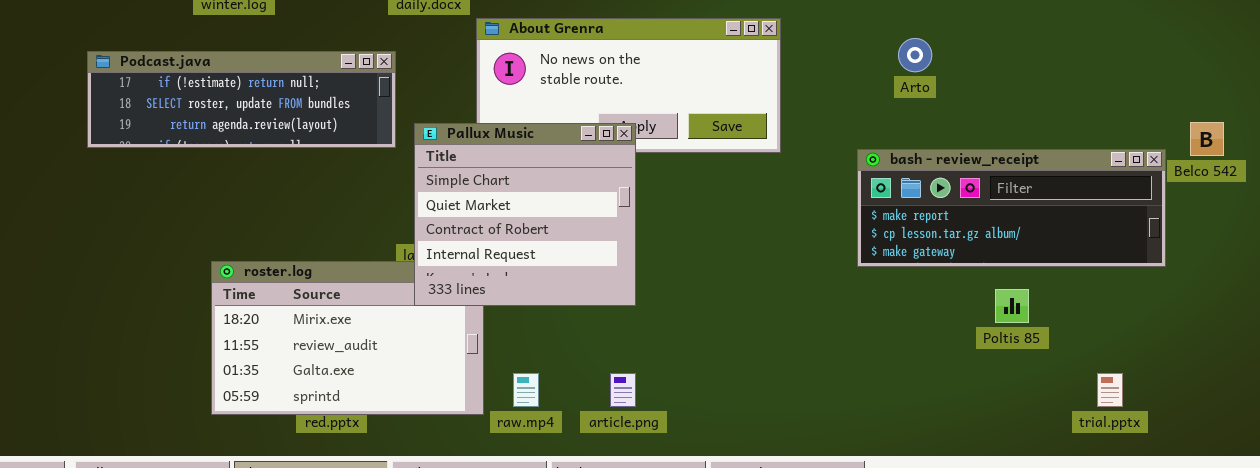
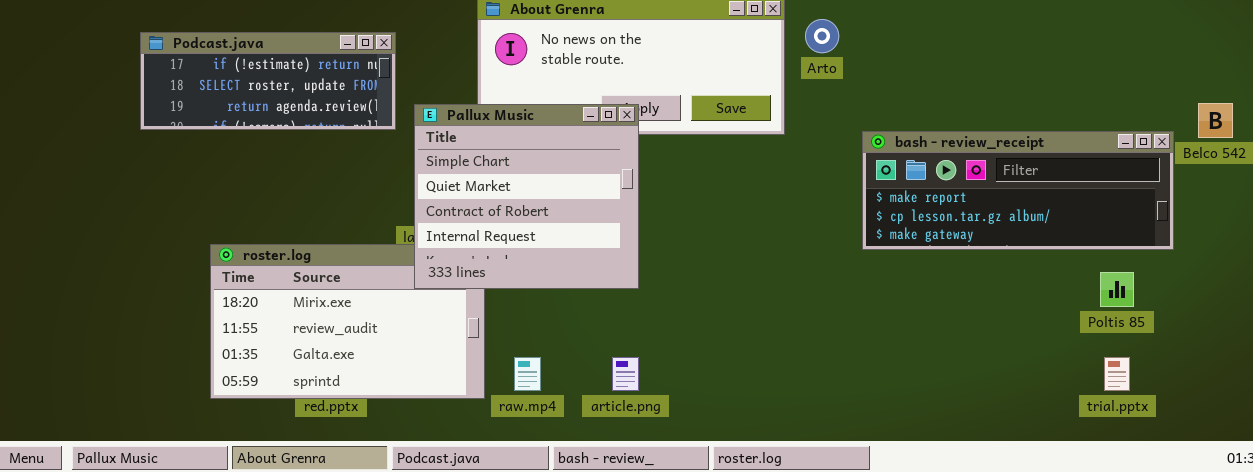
Arto: [898,38,932,72] -> [805,19,839,53], moved
Podcast.java: [87,51,396,148] -> [140,32,396,130], resized
Poltis 85: [995,289,1029,323] -> [1100,272,1134,307], moved

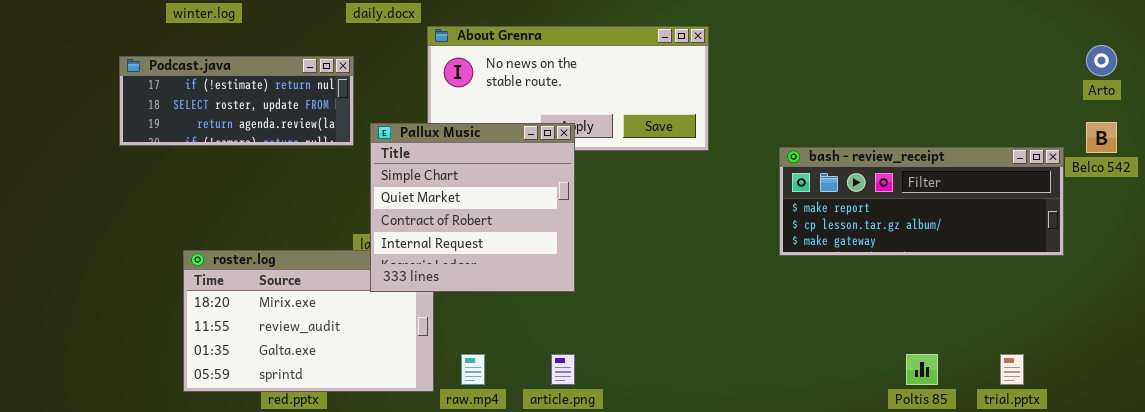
Arto: [805,19,839,53] -> [1086,45,1117,76], moved
Poltis 85: [1100,272,1134,307] -> [906,354,938,385], moved

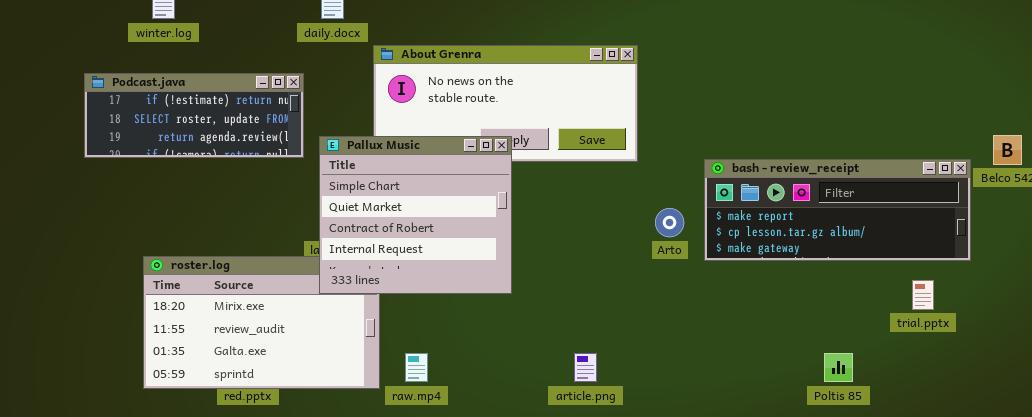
Arto: [1086,45,1117,76] -> [655,208,684,237], moved
article.png: [551,354,575,385] -> [574,353,597,382], moved
trial.pptx: [1000,354,1024,385] -> [912,280,934,310], moved

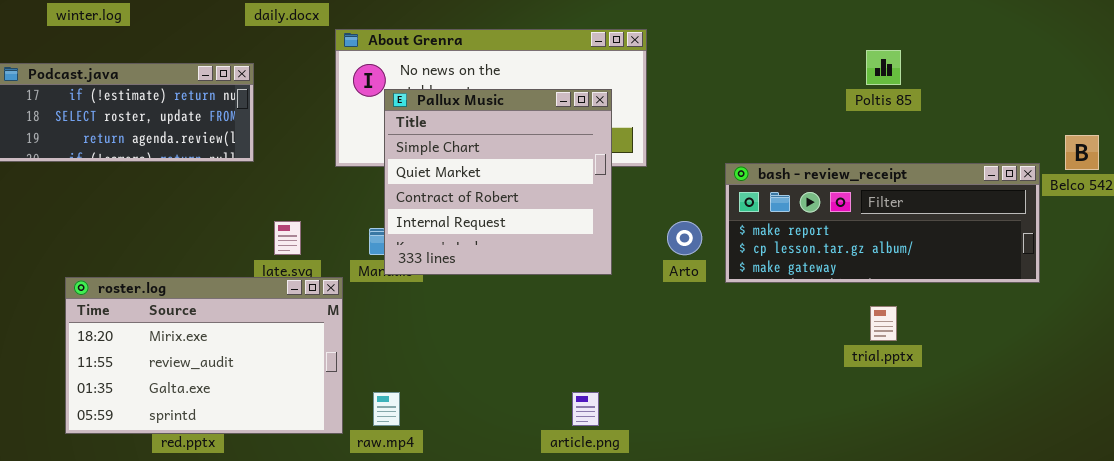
Pallux Music: [319,136,512,294] -> [384,89,612,275], moved
trial.pptx: [912,280,934,310] -> [870,306,897,341], moved
Poltis 85: [824,353,853,382] -> [866,50,901,85], moved

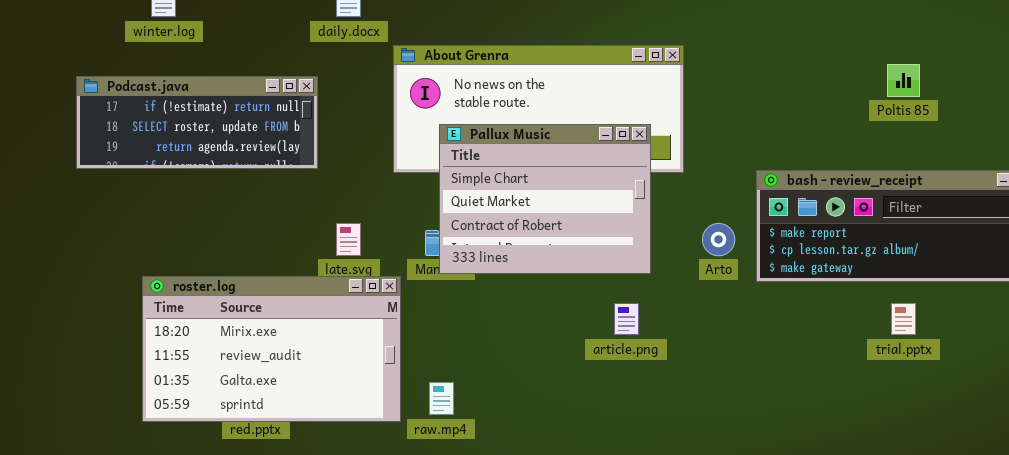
Pallux Music: [384,89,612,275] -> [439,124,651,274], resized
article.png: [572,392,599,426] -> [614,303,639,335], moved

